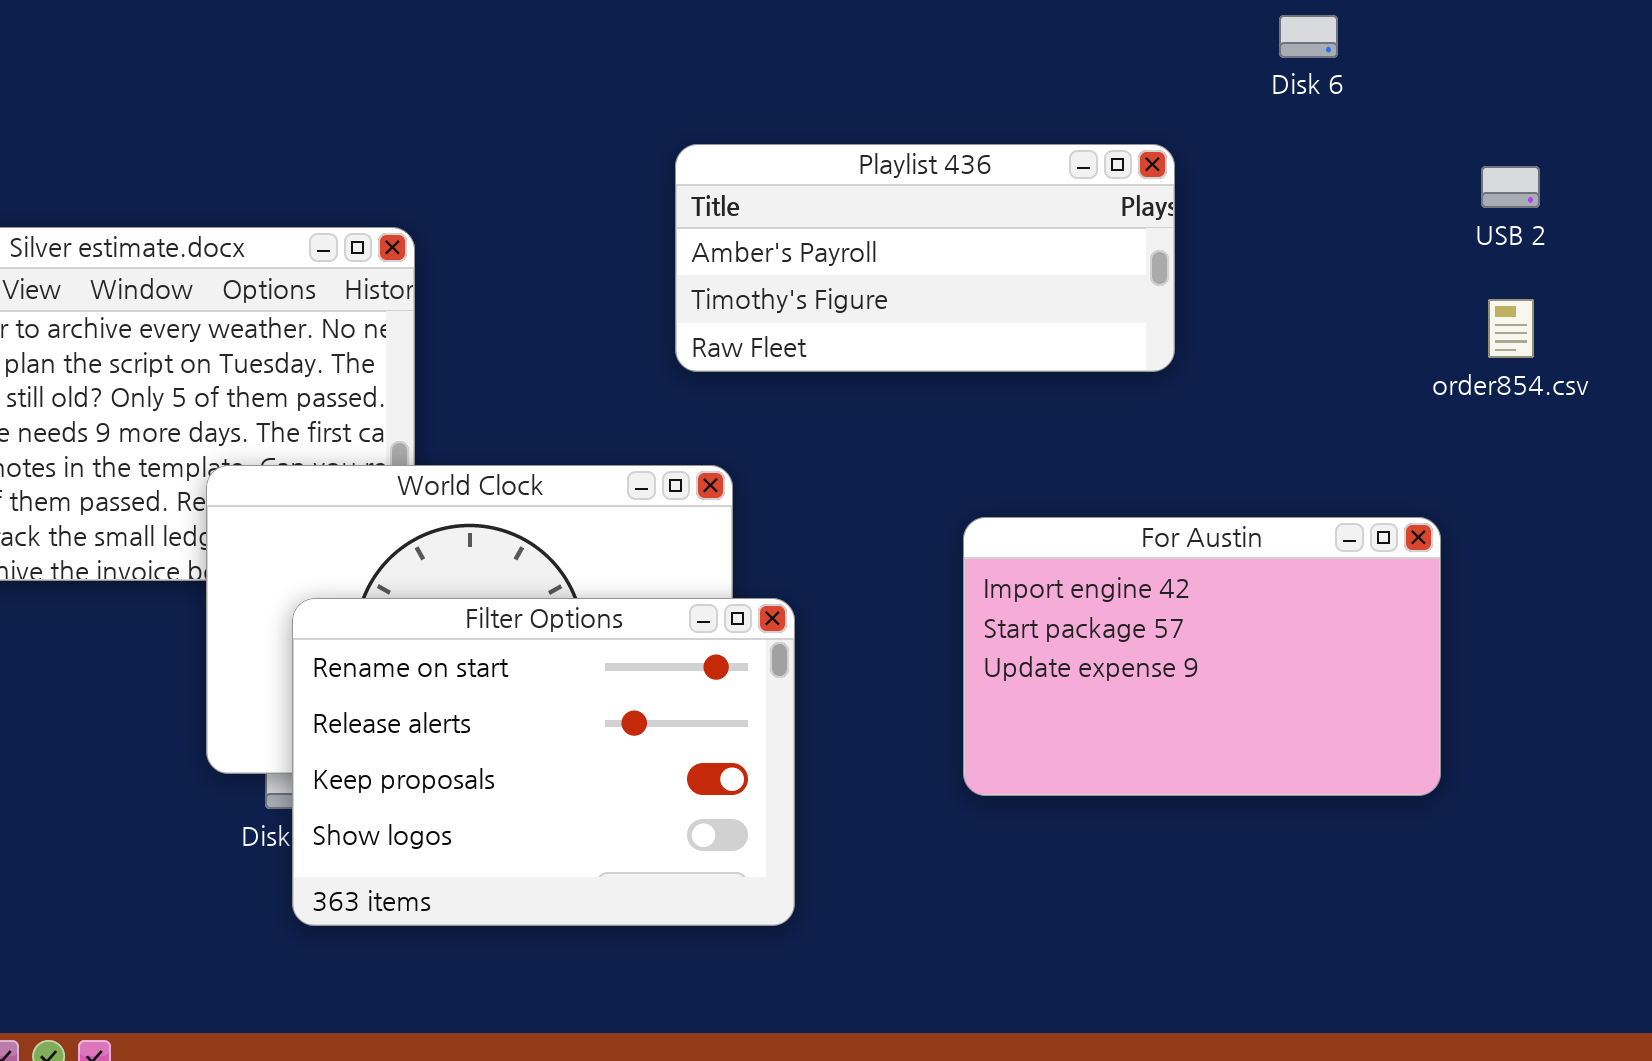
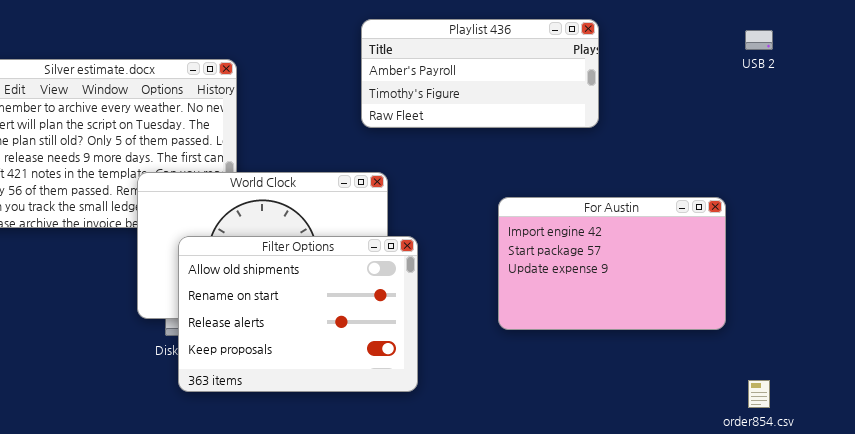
order854.csv: [1488,299,1534,358] -> [748,380,770,408], moved
Filter Options: [292,598,795,926] -> [178,236,418,392], scrolled up 1 row

